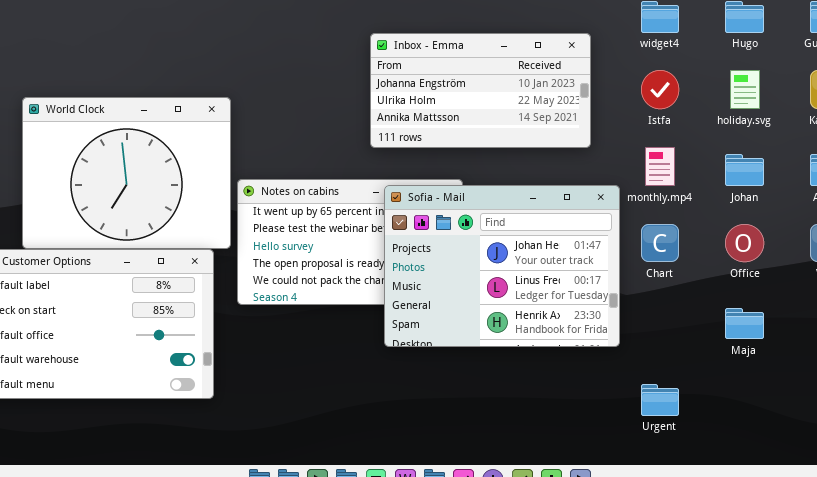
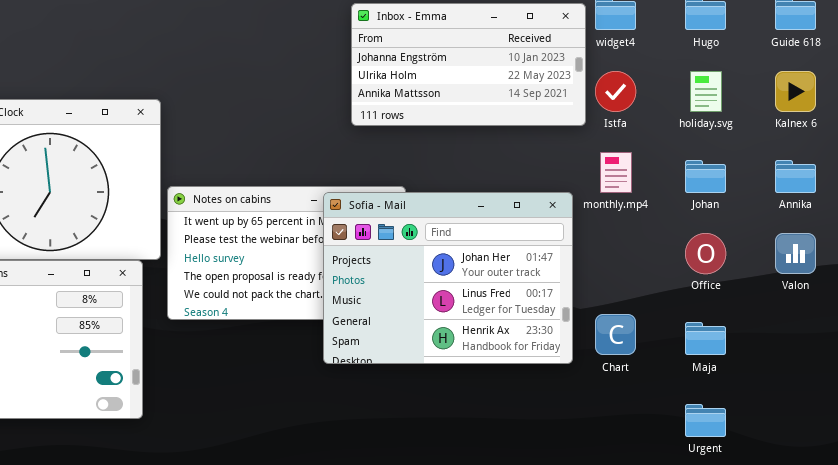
Inbox - Emma: [370,33,591,148] -> [351,3,586,126], moved
Chart: [641,224,679,262] -> [595,314,636,355], moved
Urgent: [641,384,679,416] -> [685,404,726,437], moved

